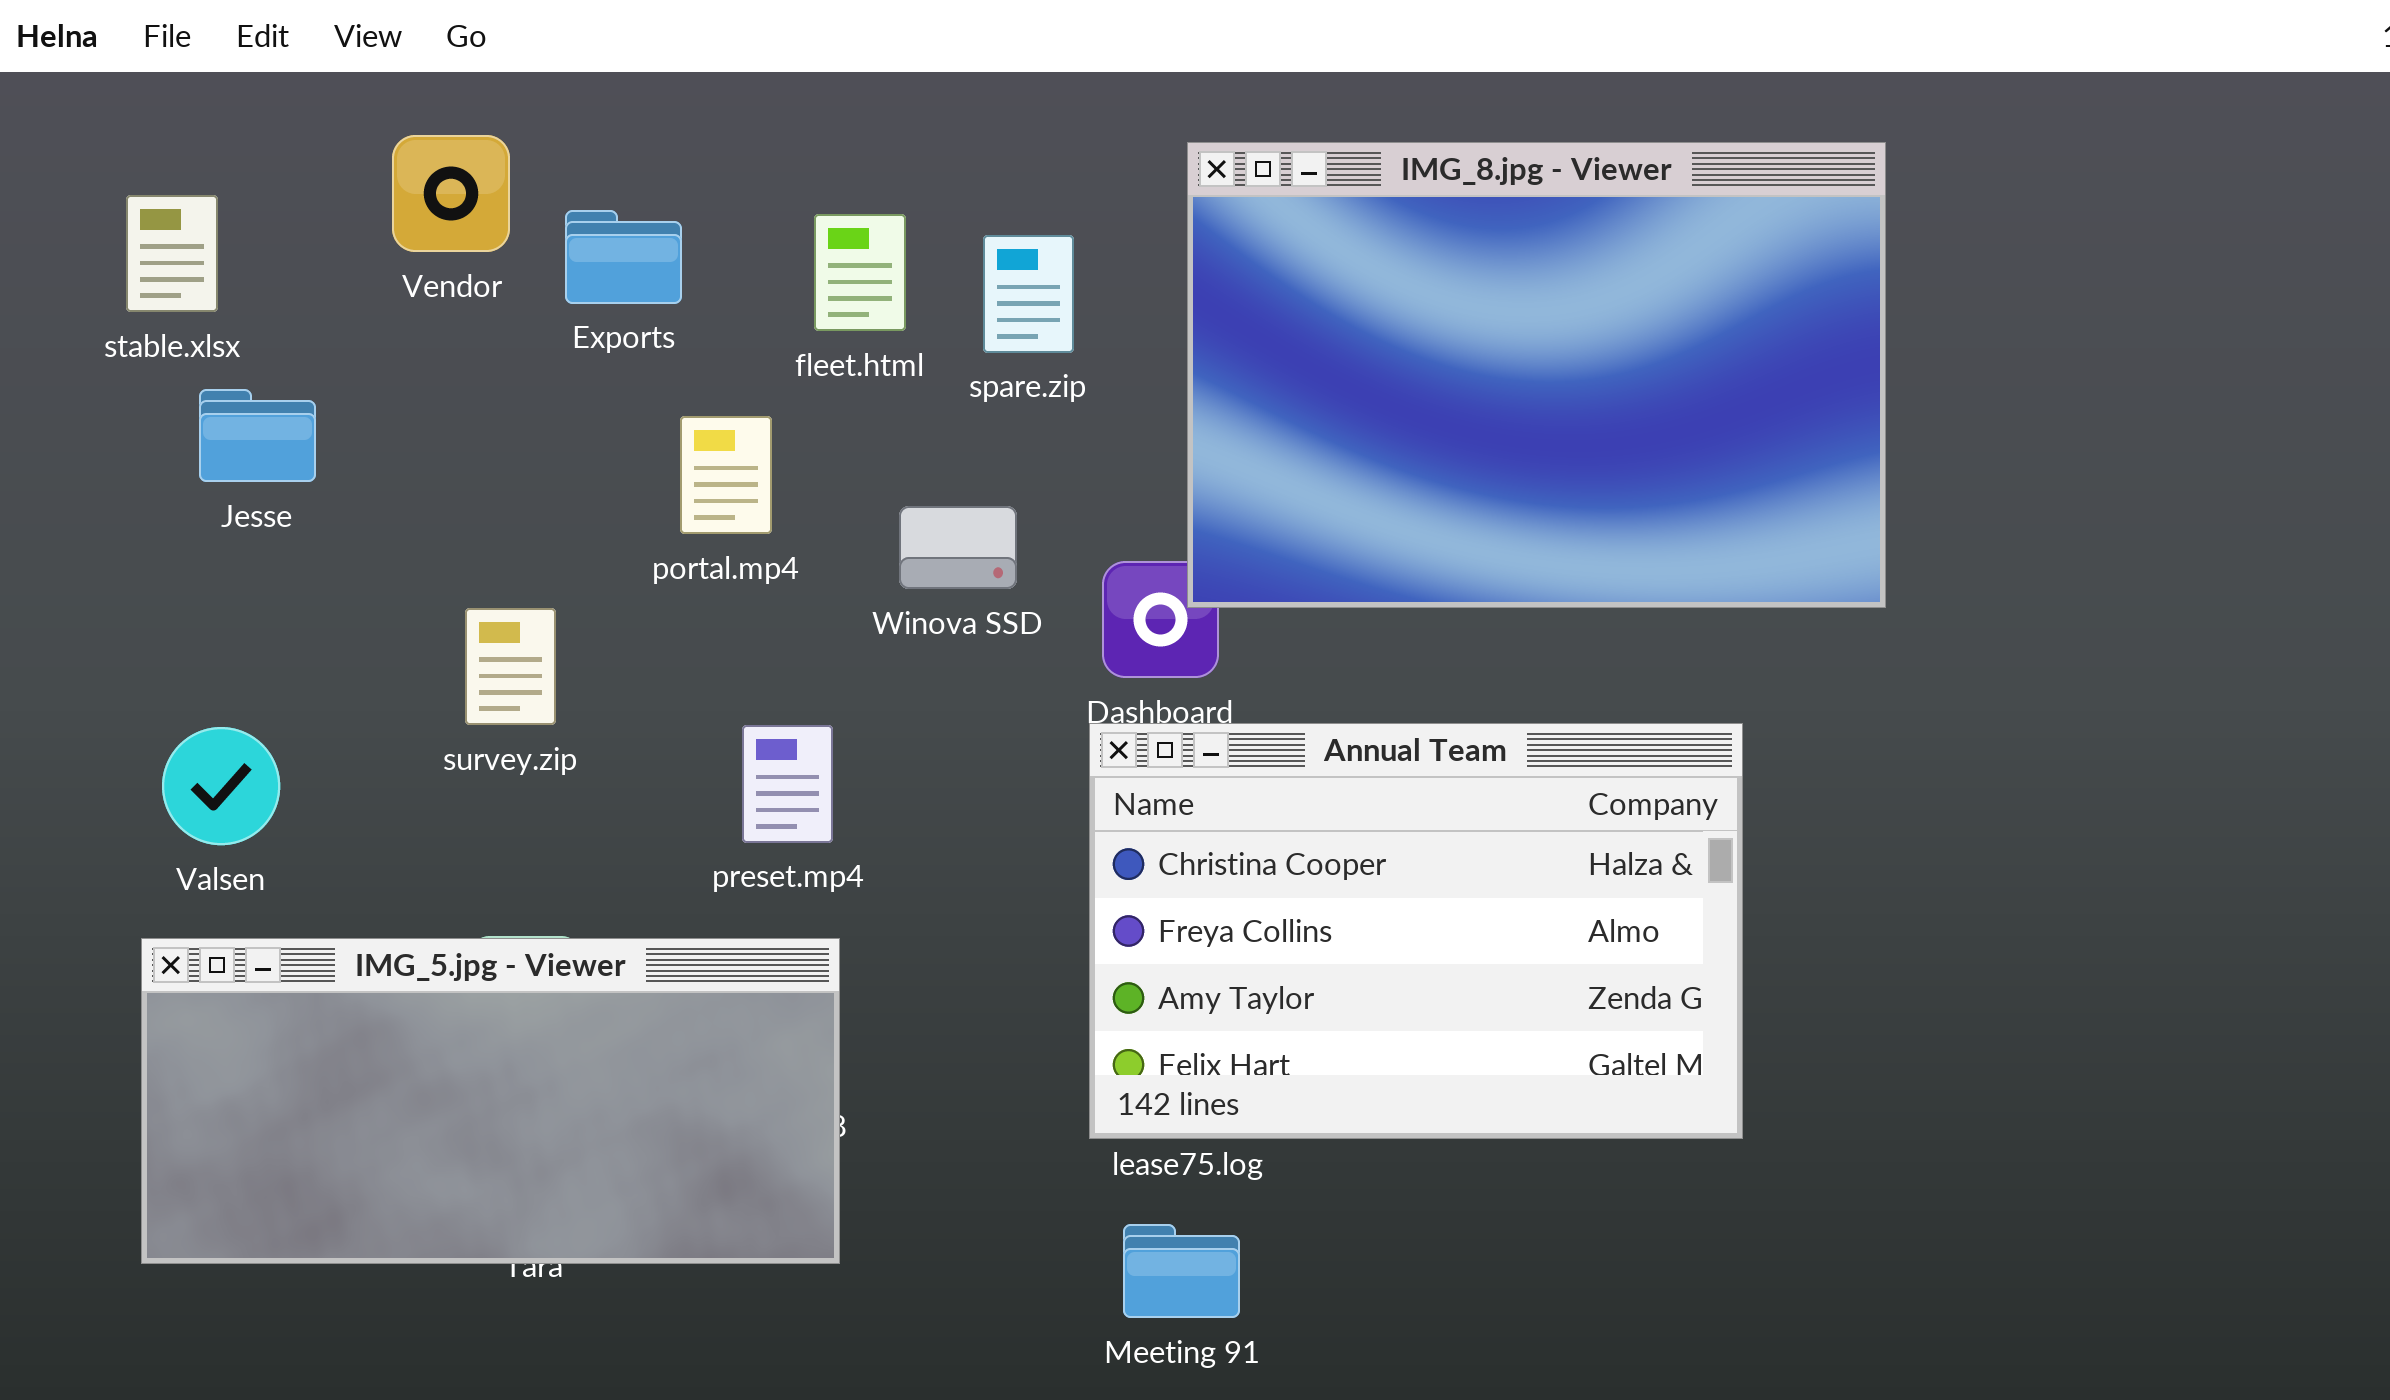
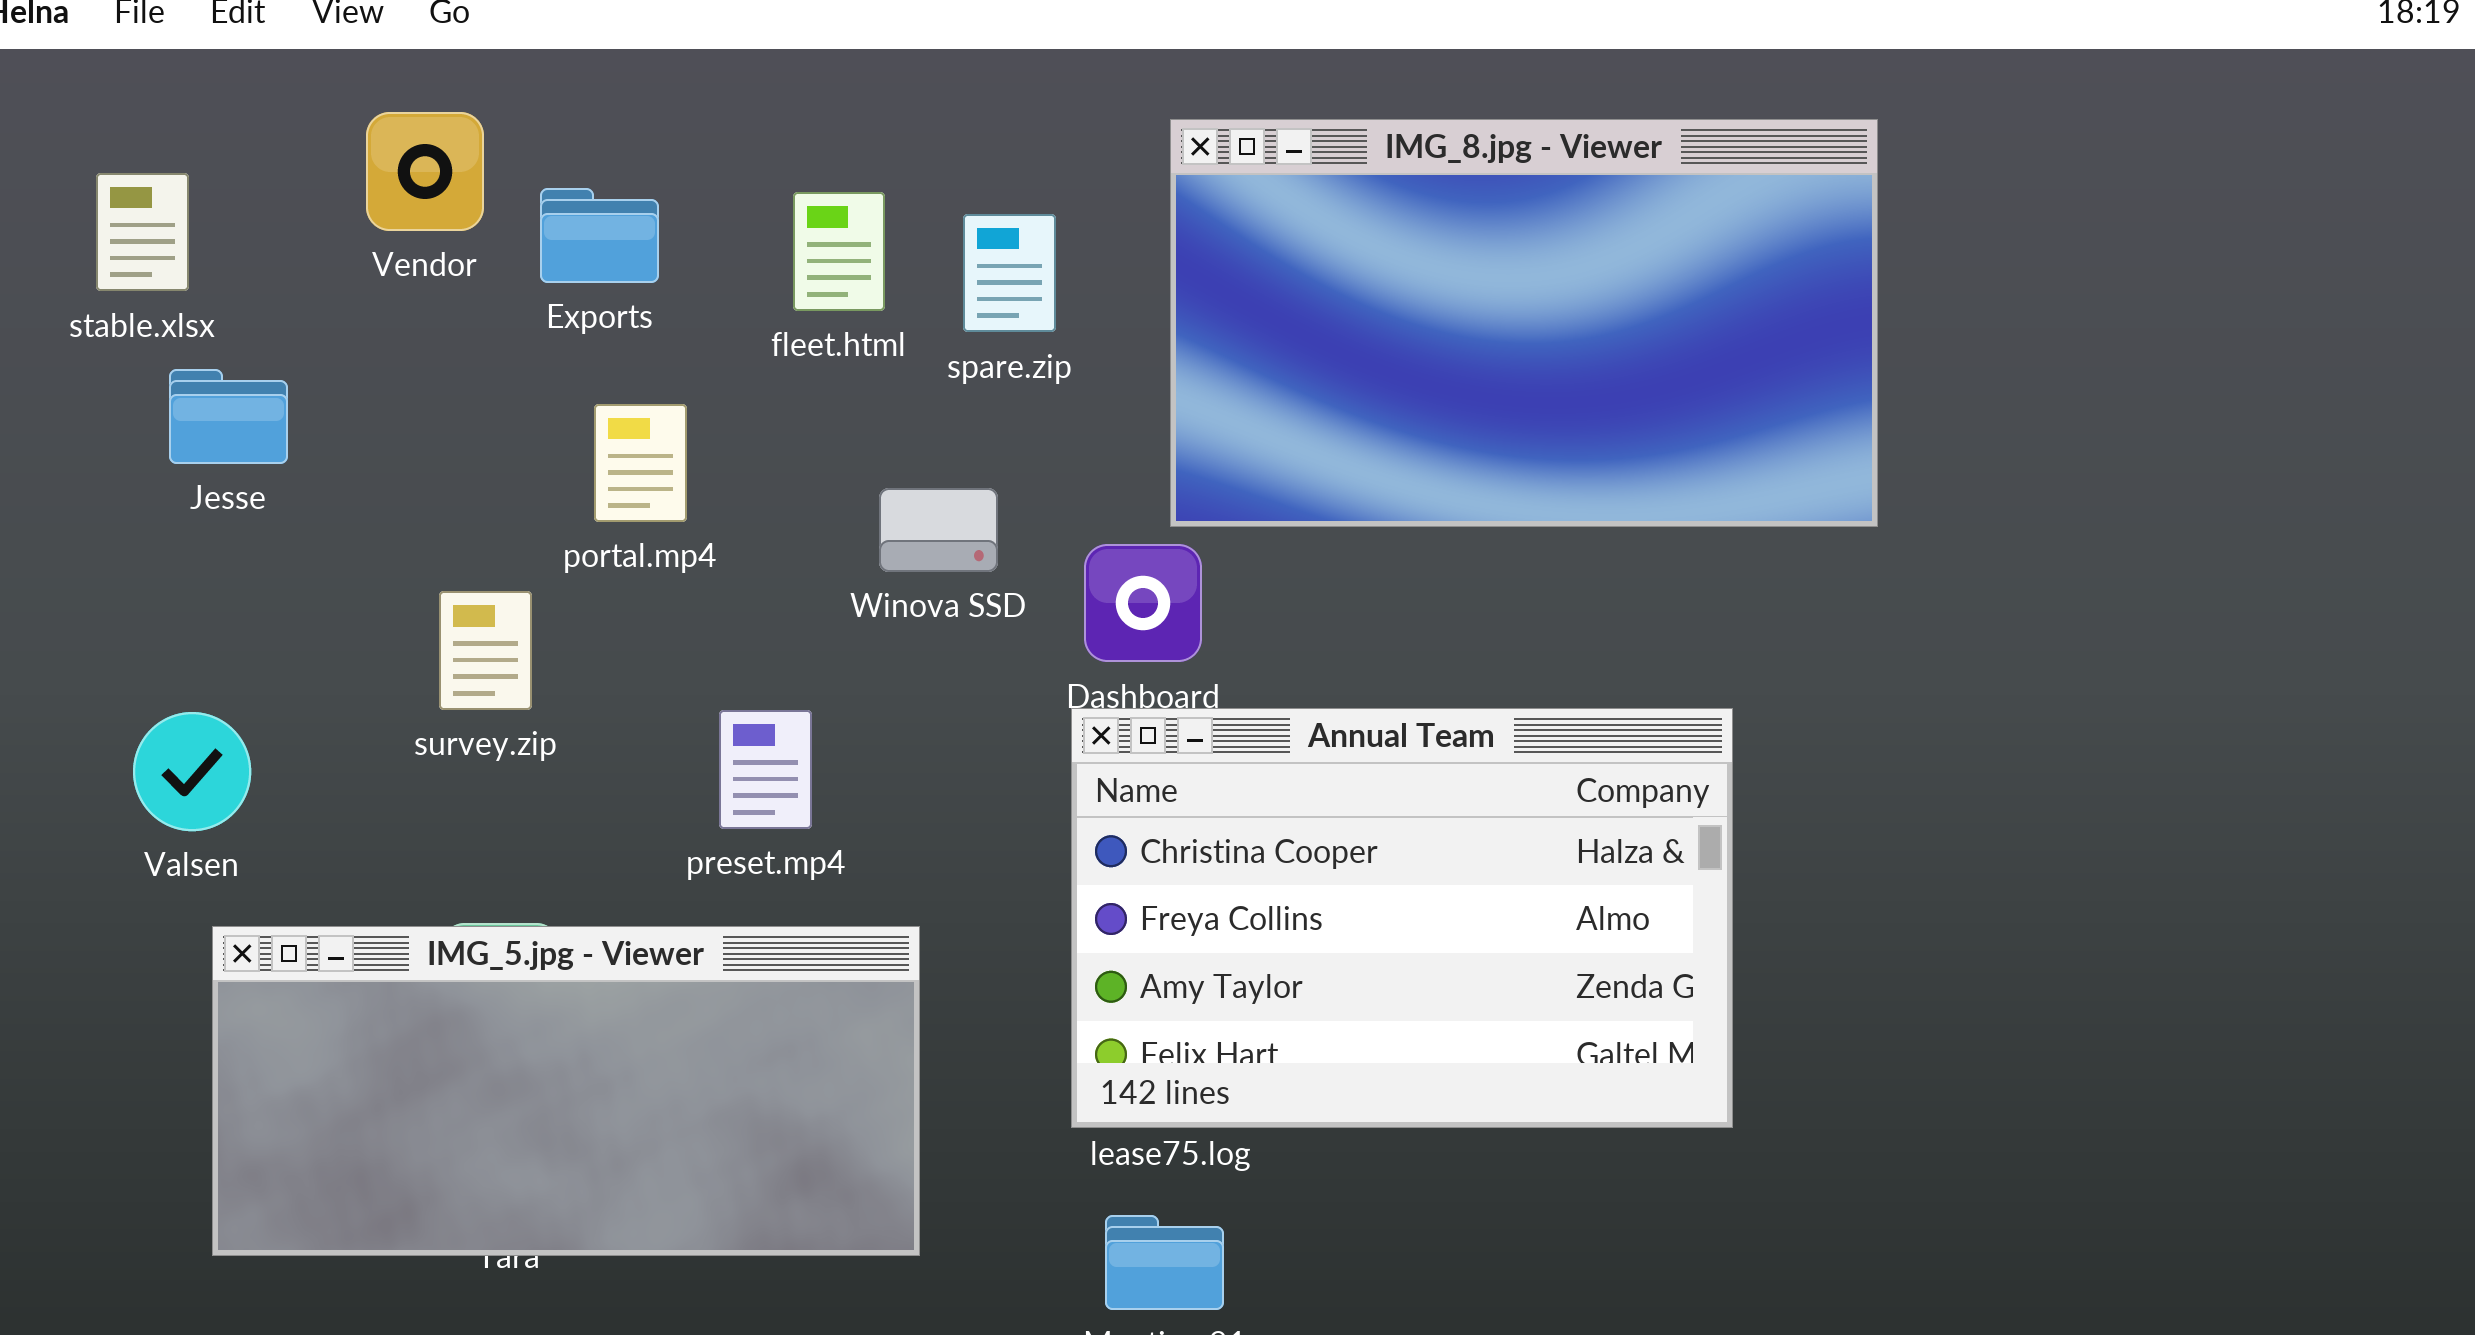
IMG_8.jpg - Viewer: [1187,142,1886,608] -> [1170,119,1878,527], resized
portal.mp4: [680,416,772,534] -> [594,404,687,522], moved
IMG_5.jpg - Viewer: [141,938,840,1264] -> [212,926,920,1256], moved

